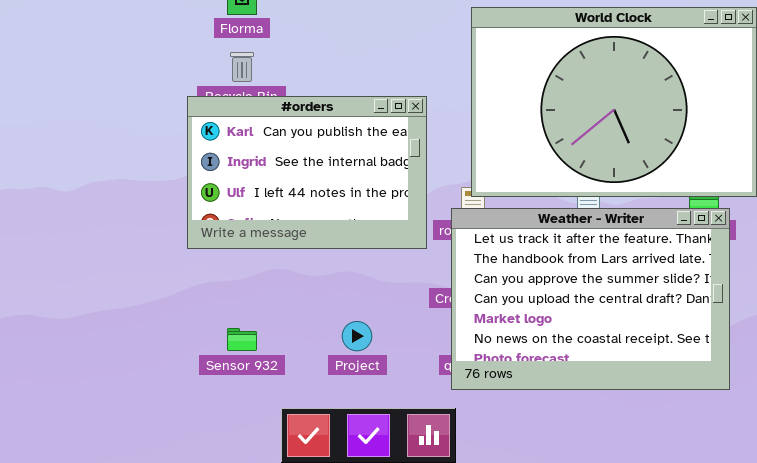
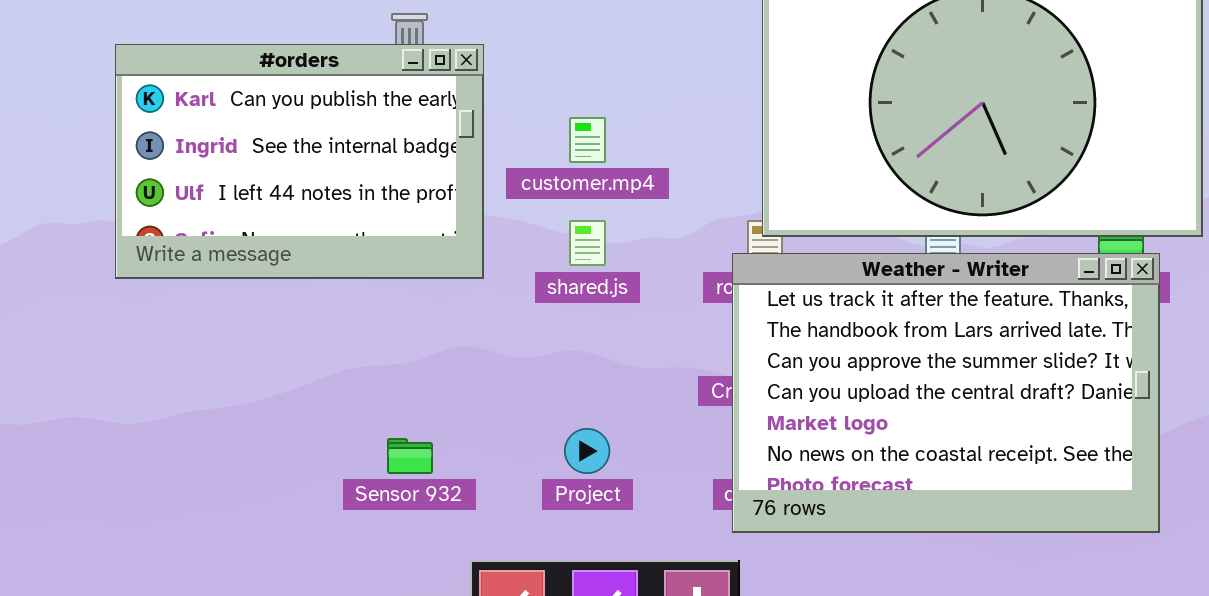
#orders: [187,96,427,249] -> [115,44,484,279], moved

